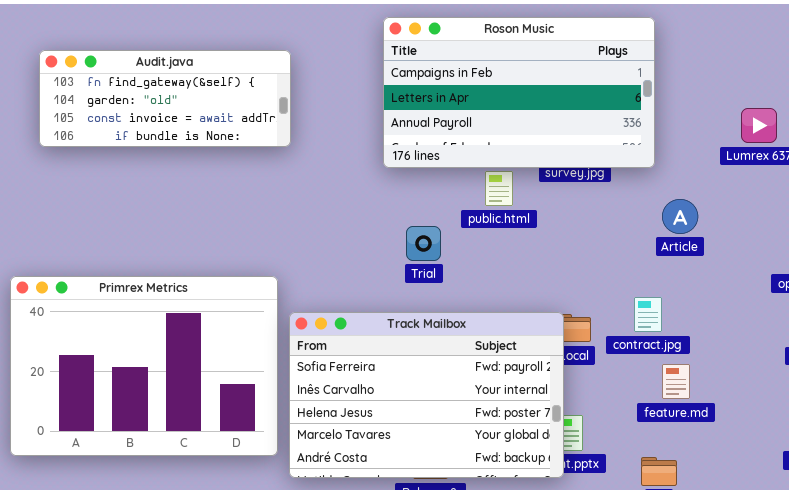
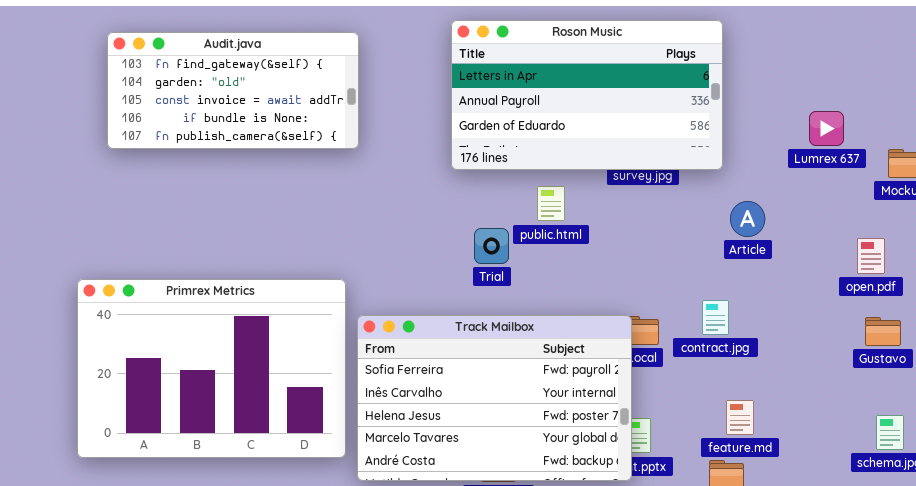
Roson Music: [383,17,655,168] -> [451,20,723,170], scrolled down 1 row
Audit.java: [39,50,291,147] -> [107,32,359,149], resized
public.html: [485,171,513,206] -> [537,186,565,221], moved
feature.md: [662,364,690,399] -> [726,400,754,435], moved

